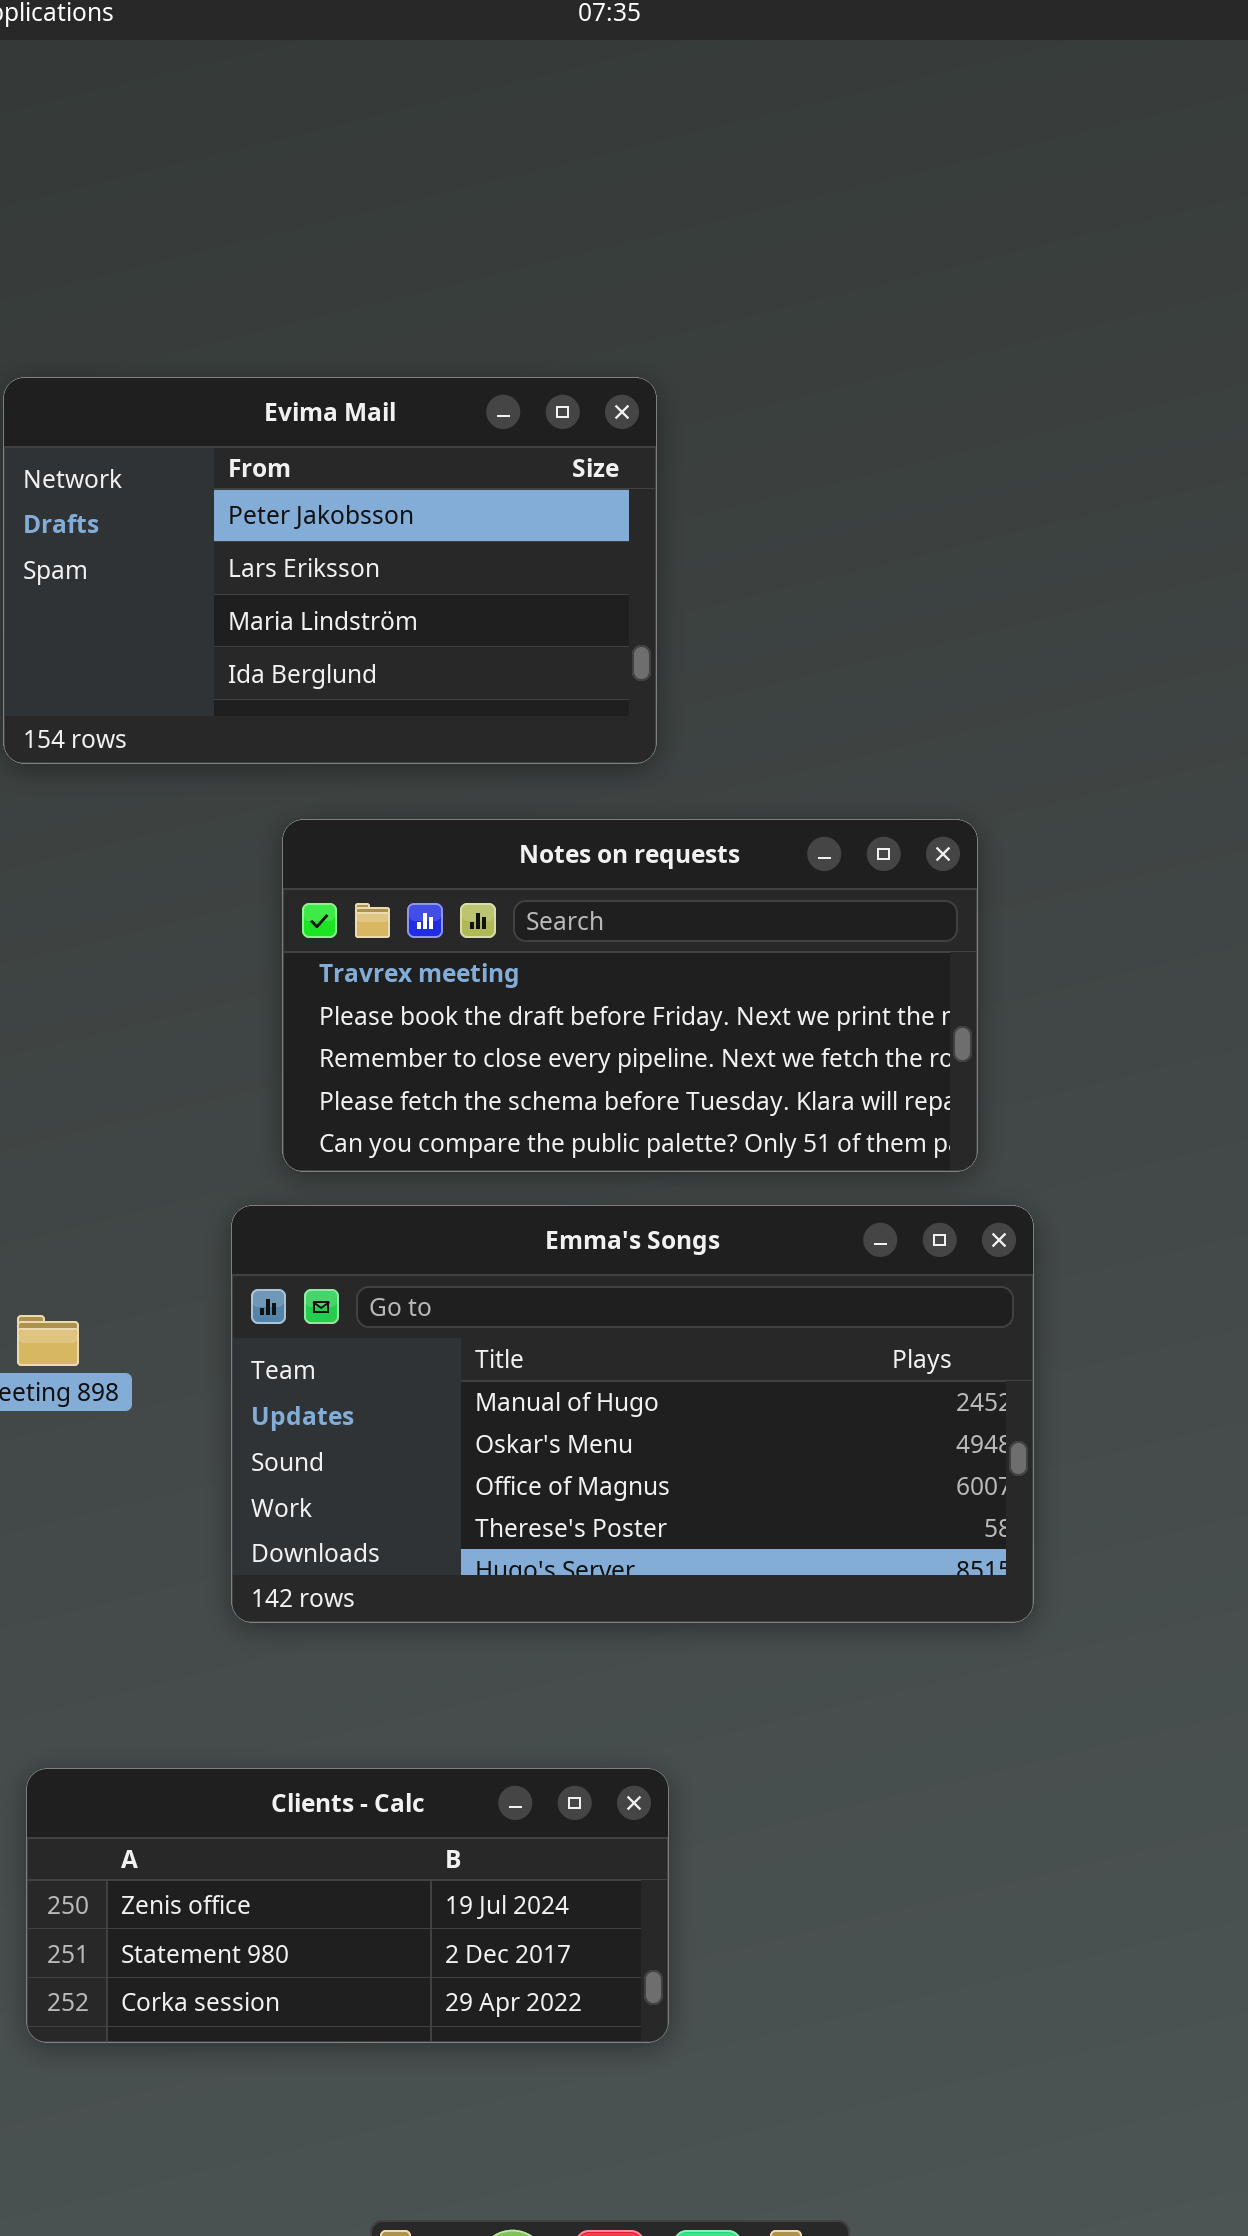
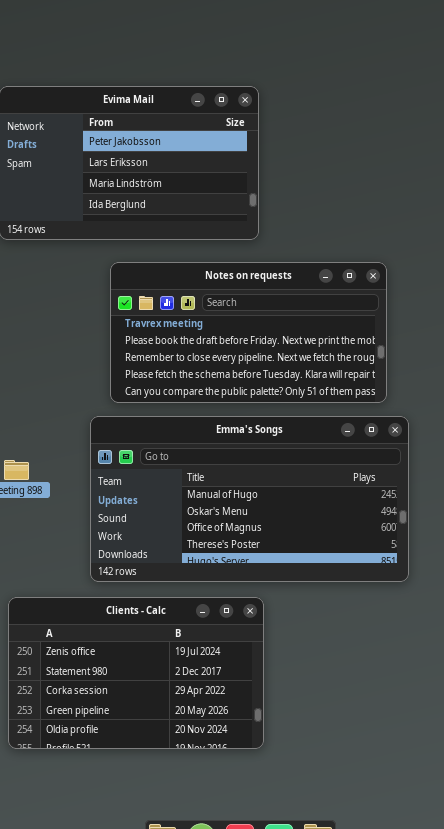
Clients - Calc: [26,1768,669,2043] -> [8,597,264,749], resized

